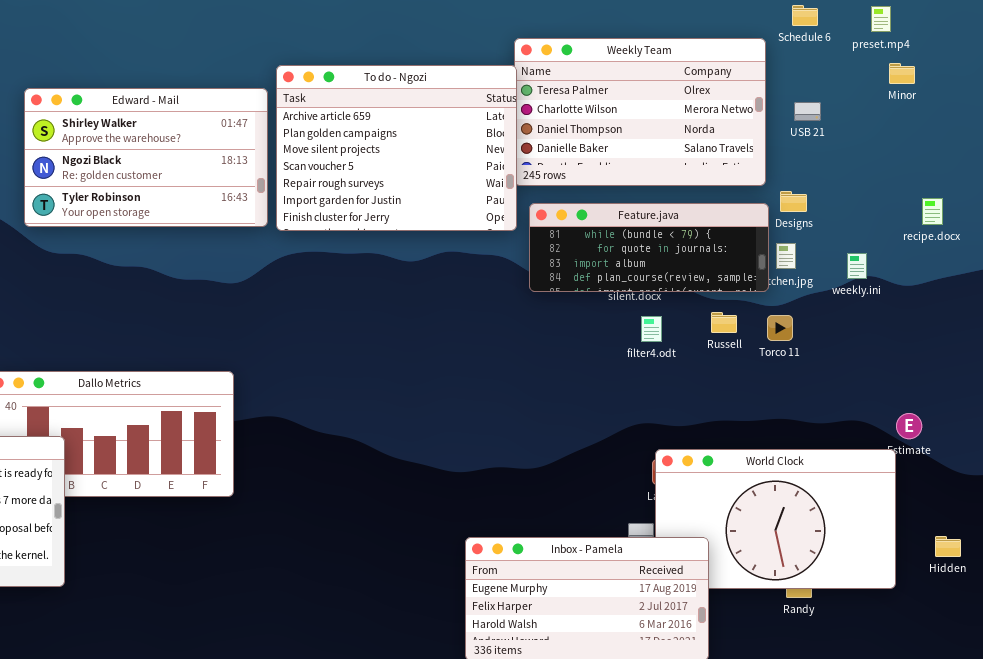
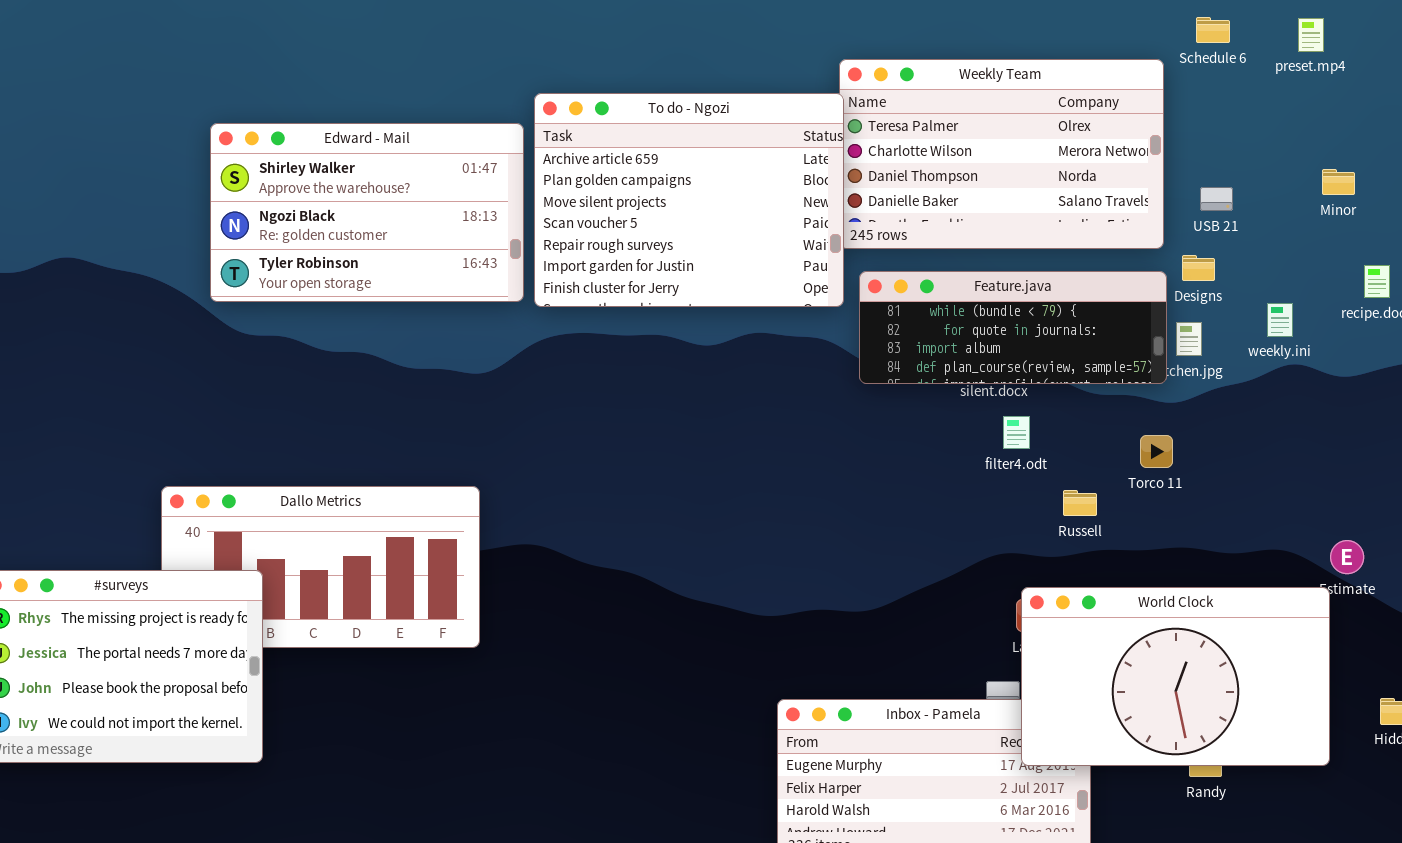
Minor: [889,63,915,84] -> [1322,169,1355,195], moved
USB 21: [794,102,821,121] -> [1200,187,1233,211], moved
weekly.ini: [847,253,867,279] -> [1267,303,1293,337], moved
Russell: [711,312,737,333] -> [1063,490,1097,516], moved
Torco 11: [767,315,793,341] -> [1140,435,1173,468], moved
World Clock: [655,449,896,589] -> [1021,587,1330,766], raised

